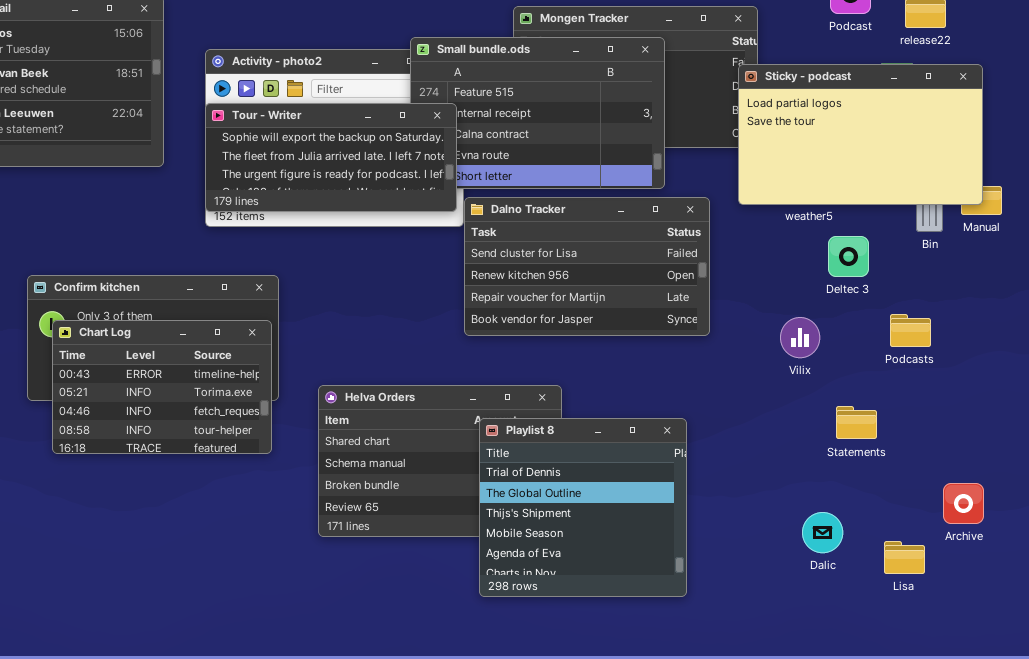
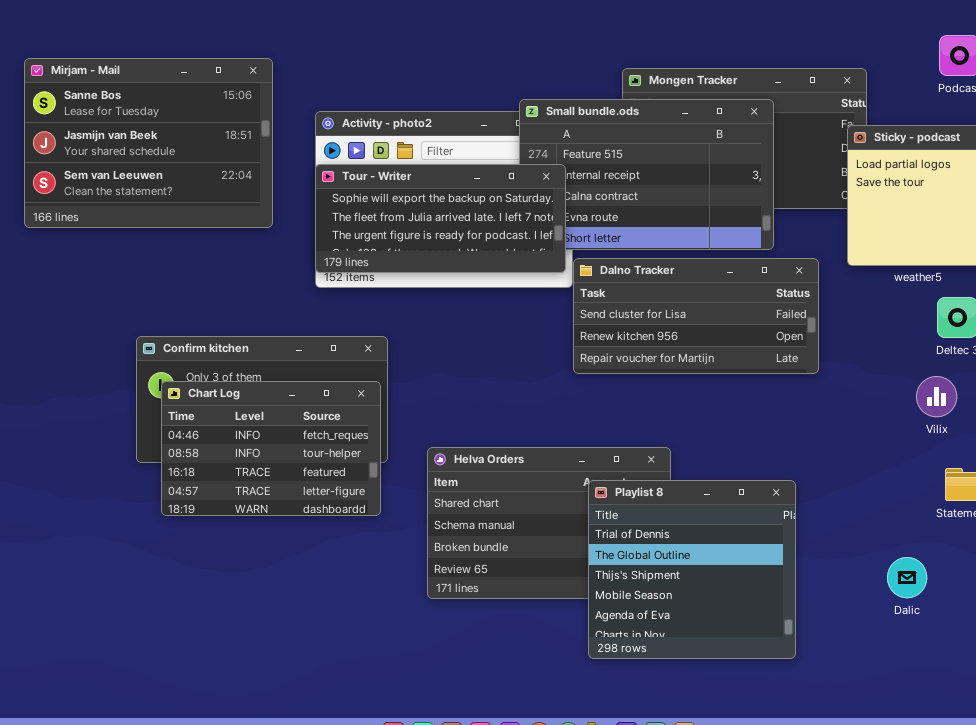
Dalno Tracker: [464,197,710,336] -> [573,258,819,374], resized
Vilix: [780,317,820,358] -> [916,376,957,417], moved
Chart Log: [52,320,272,454] -> [161,381,381,516], scrolled down 2 rows
Dalic: [802,512,843,553] -> [887,557,927,598], moved

